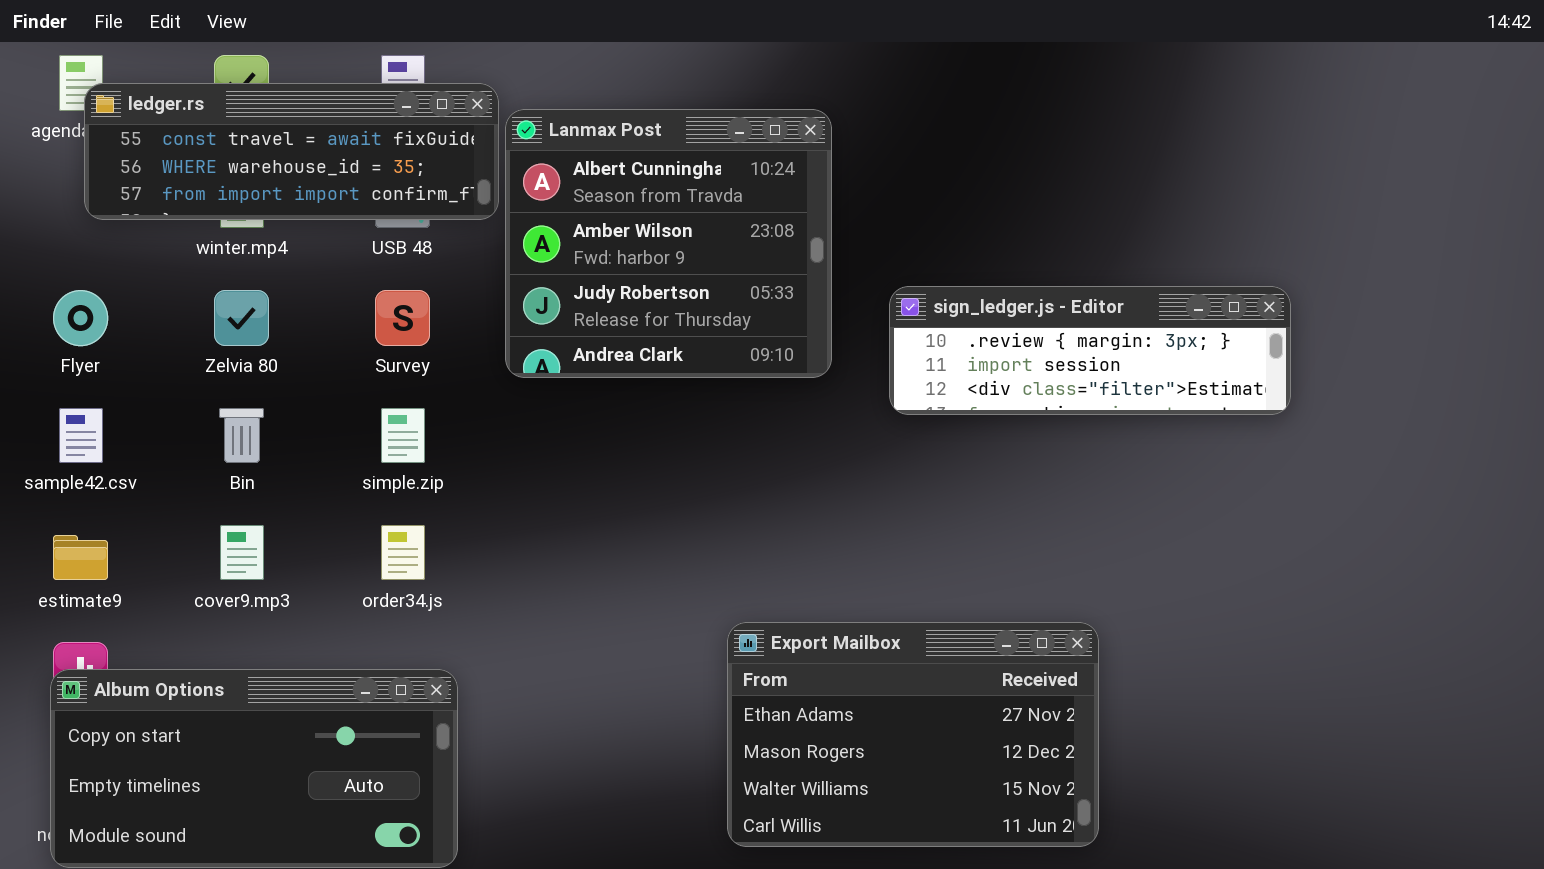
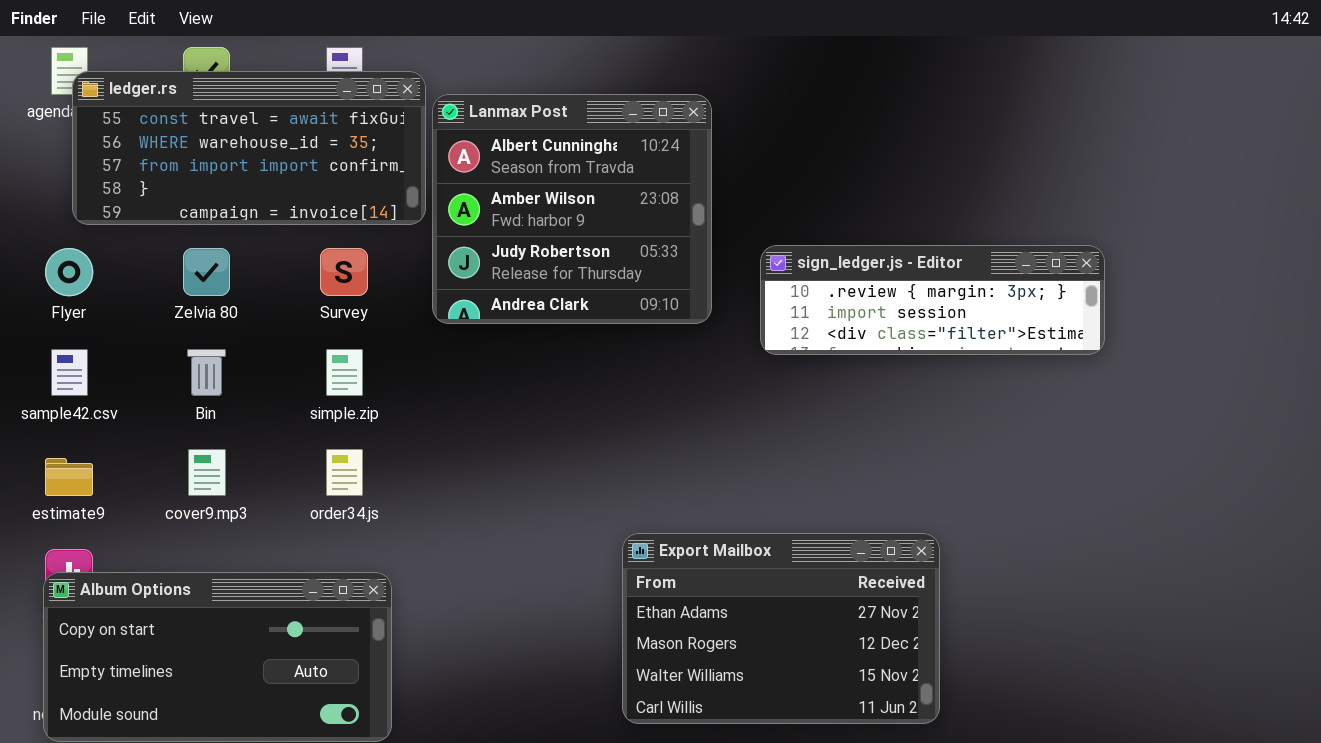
ledger.rs: [84,83,499,220] -> [72,71,426,225], resized

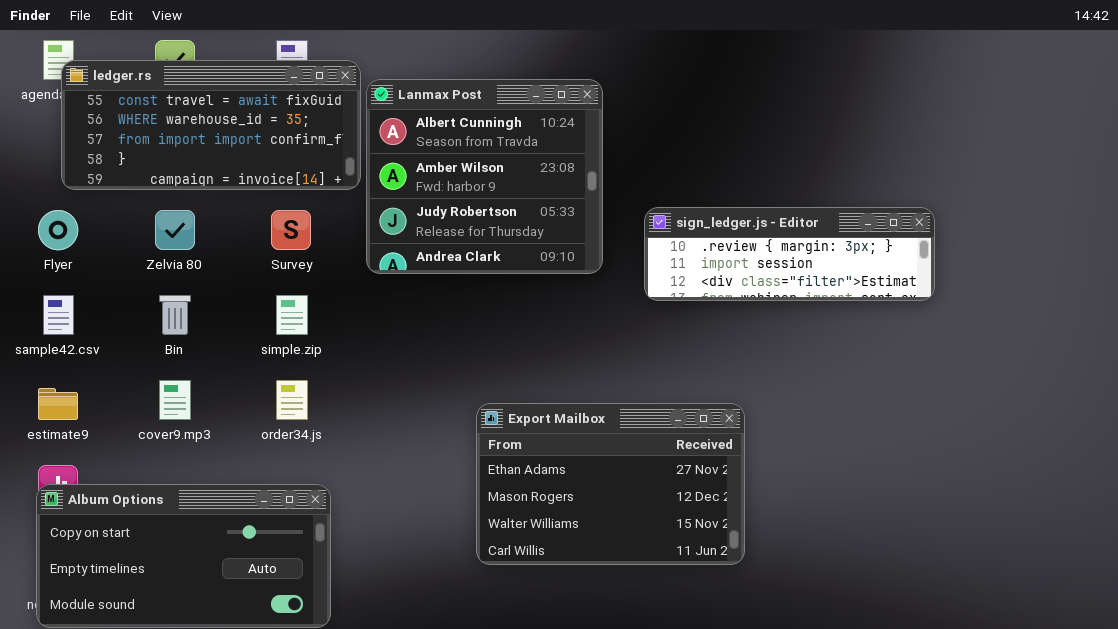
Export Mailbox: [622,533,940,724] -> [476,403,745,565], moved

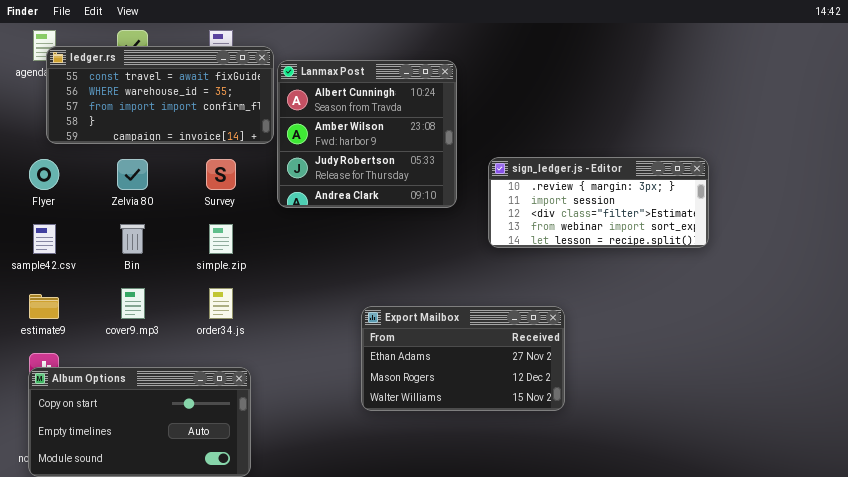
sign_ledger.js - Editor: [644,207,935,301] -> [488,157,709,248], resized
Export Mailbox: [476,403,745,565] -> [361,306,565,411], resized

